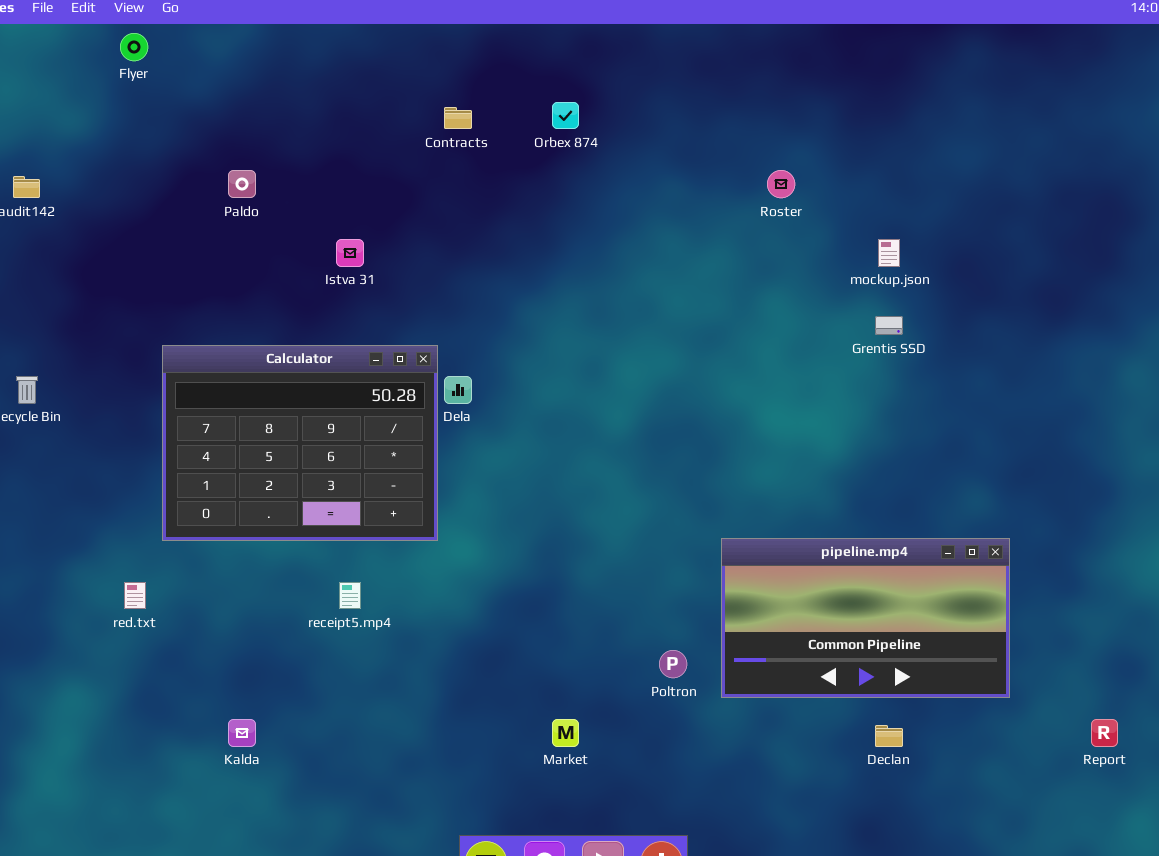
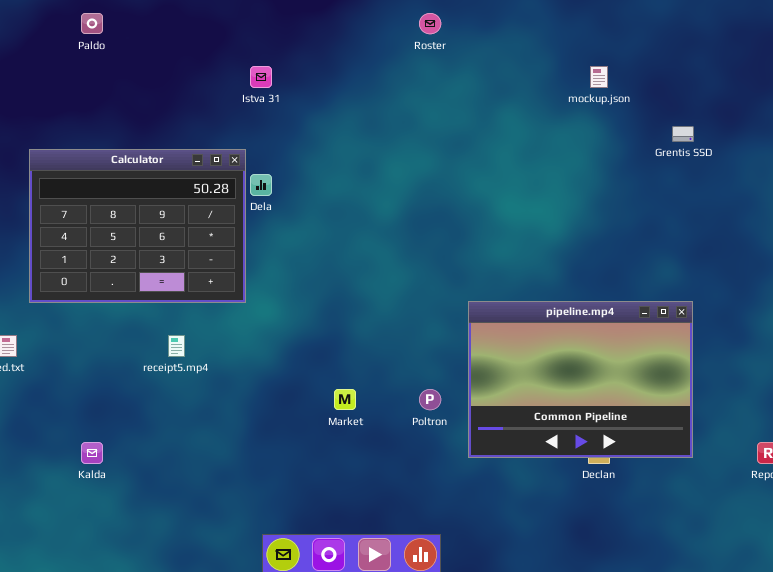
Roster: [767,170,795,198] -> [419,13,441,34], moved
Istva 31: [336,239,364,267] -> [250,66,272,88], moved
Grentis SSD: [875,316,903,335] -> [672,126,694,142], moved
pipeline.mp4: [721,538,1010,698] -> [468,301,693,458], resized
Market: [552,719,579,747] -> [334,389,356,410], moved

